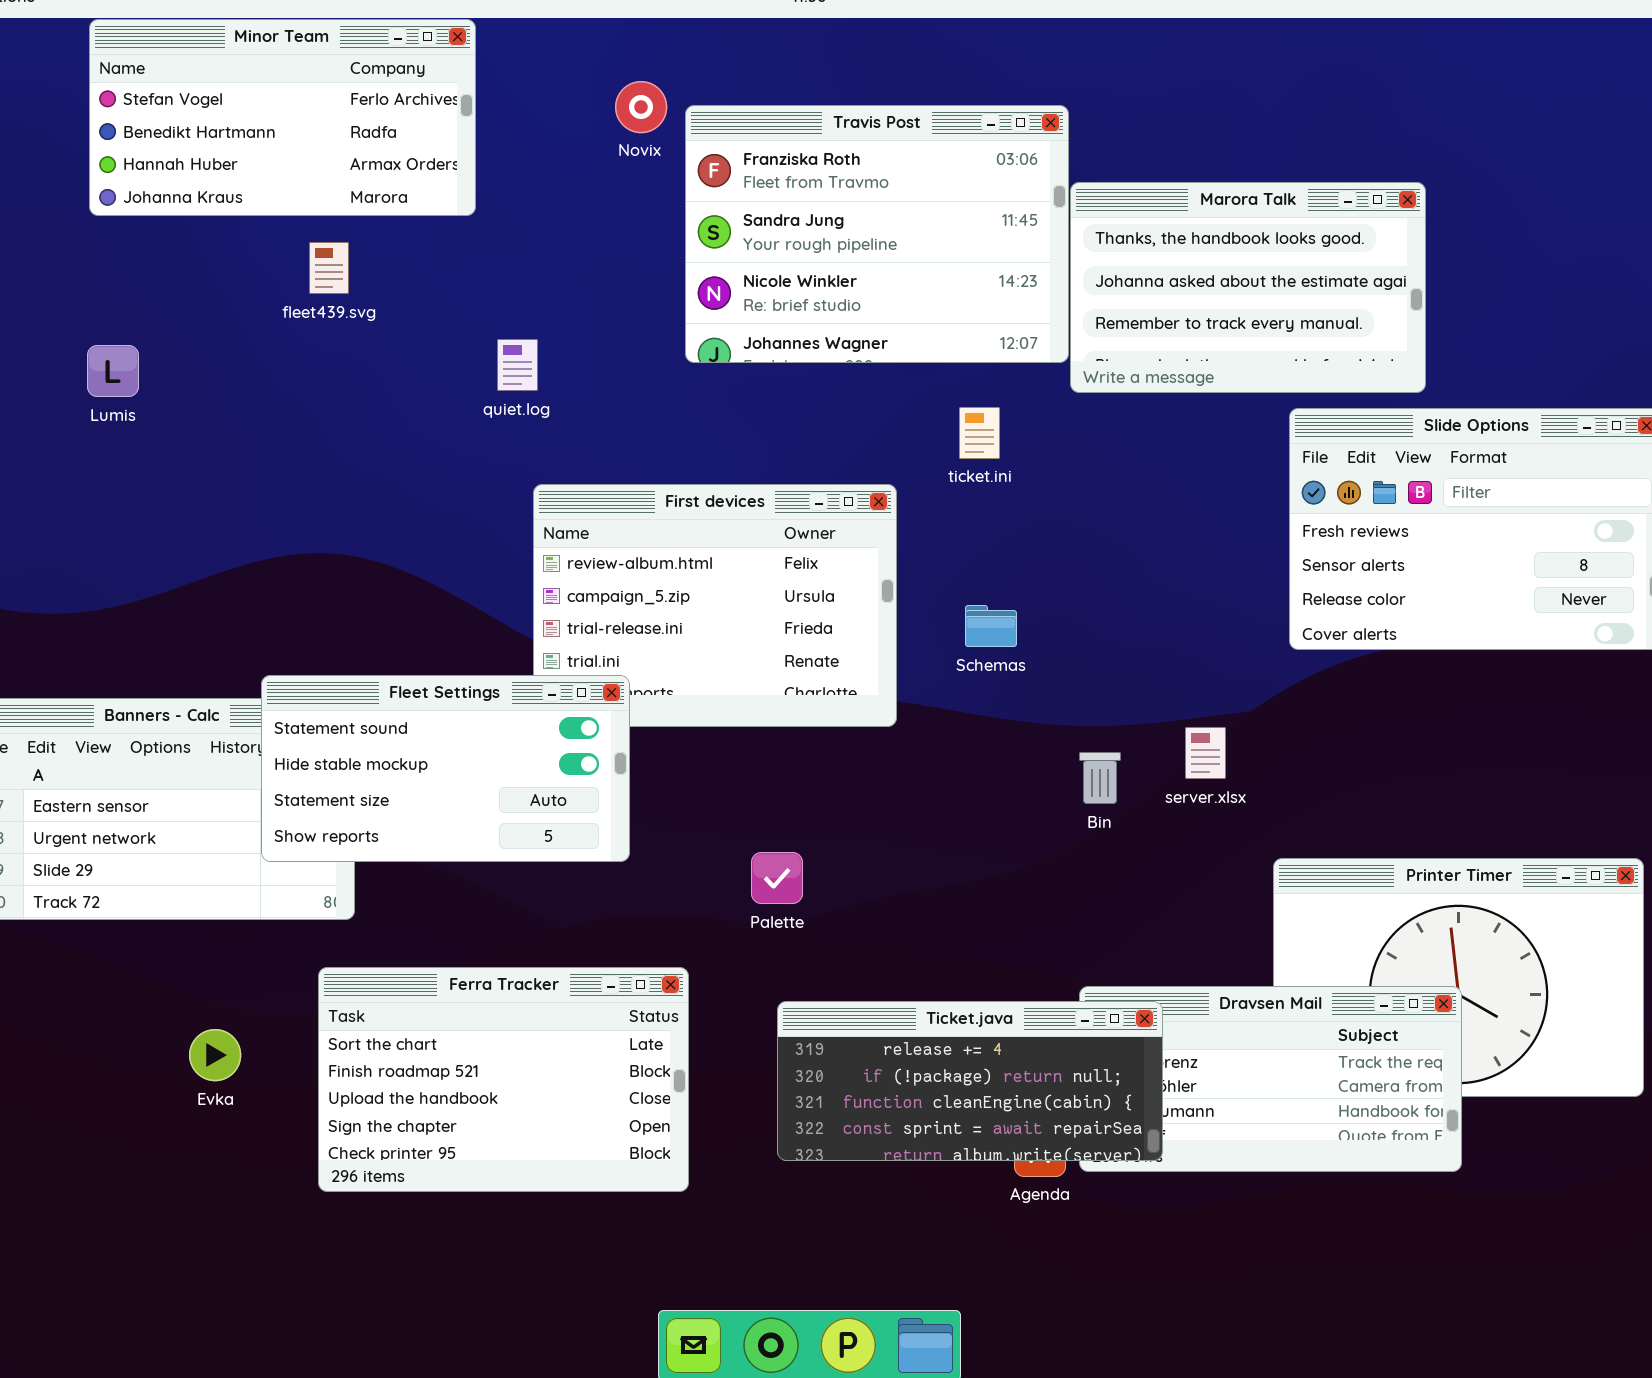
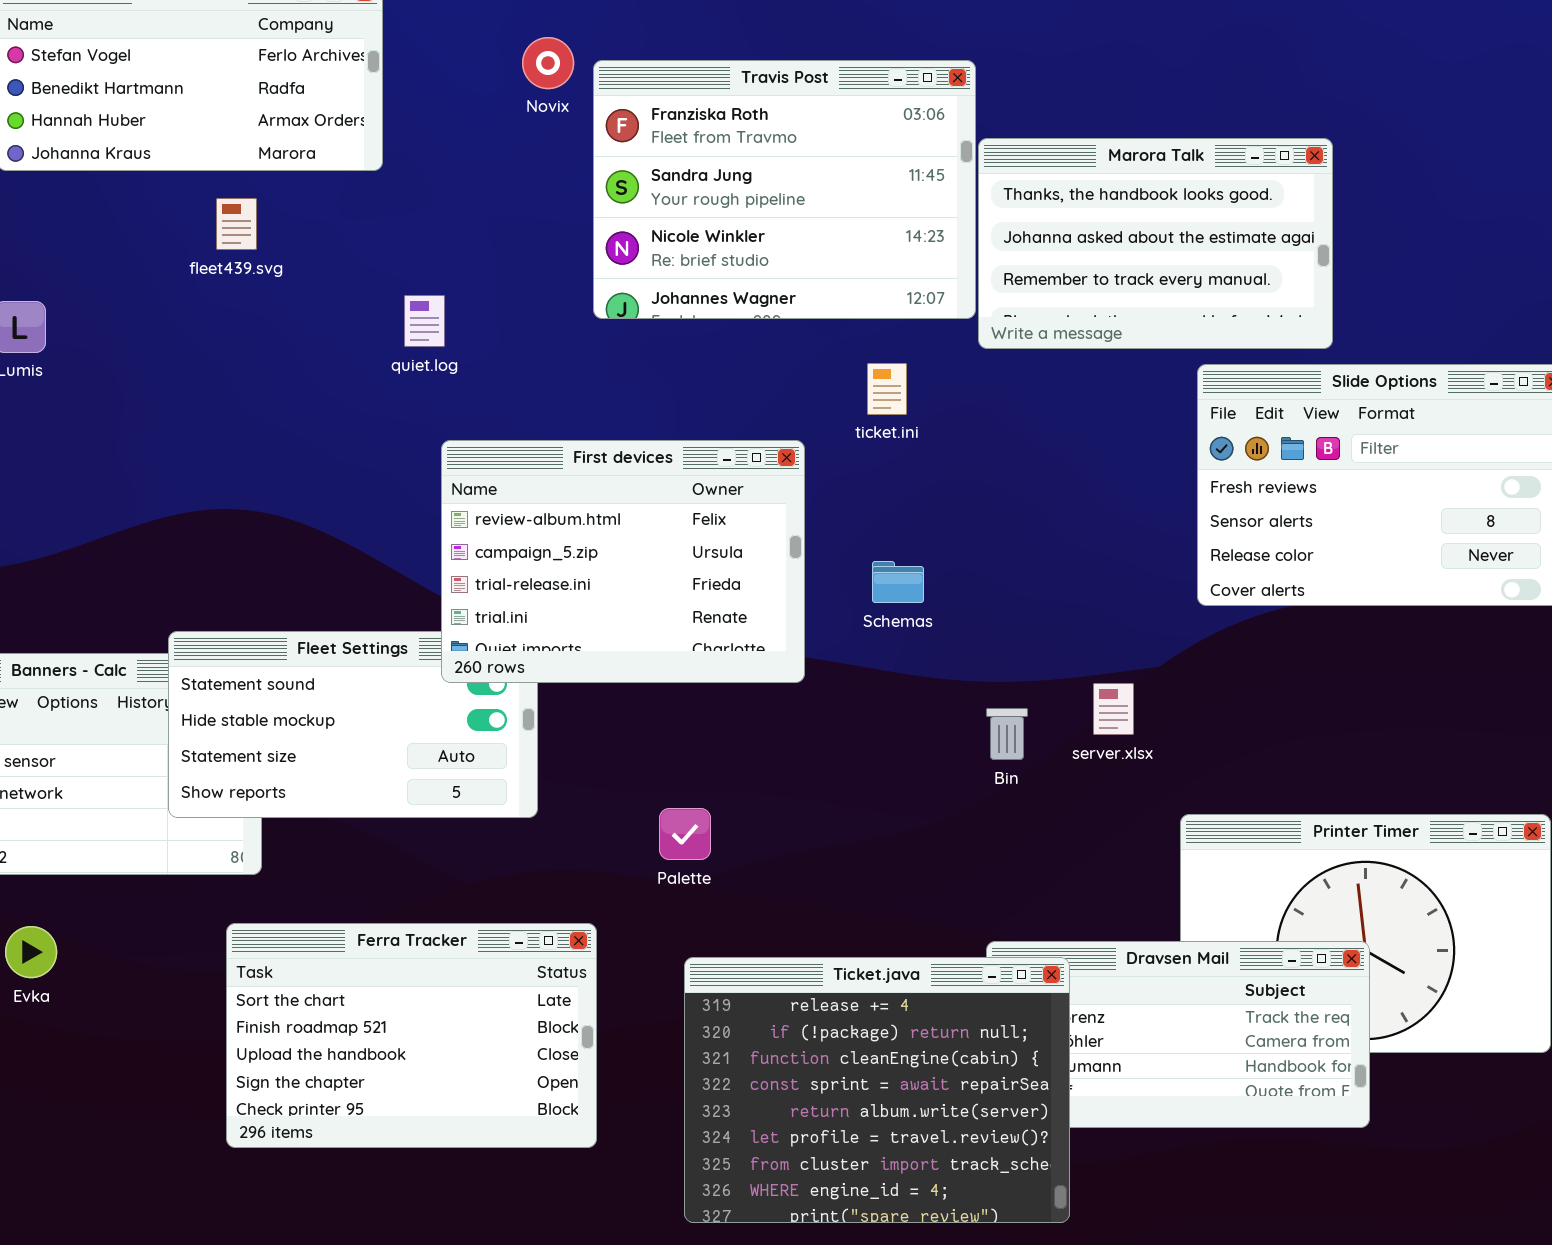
First devices: [533,484,897,727] -> [441,440,805,683], raised
Ticket.java: [777,1001,1163,1161] -> [684,957,1070,1223], resized
Evka: [189,1029,241,1081] -> [5,926,57,978], moved

